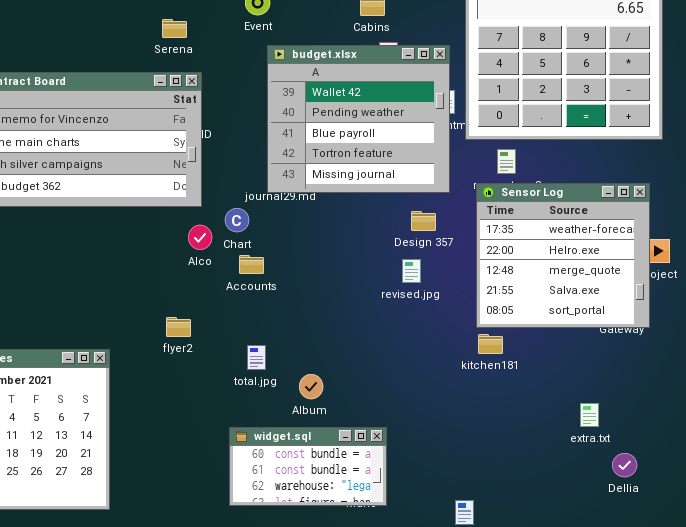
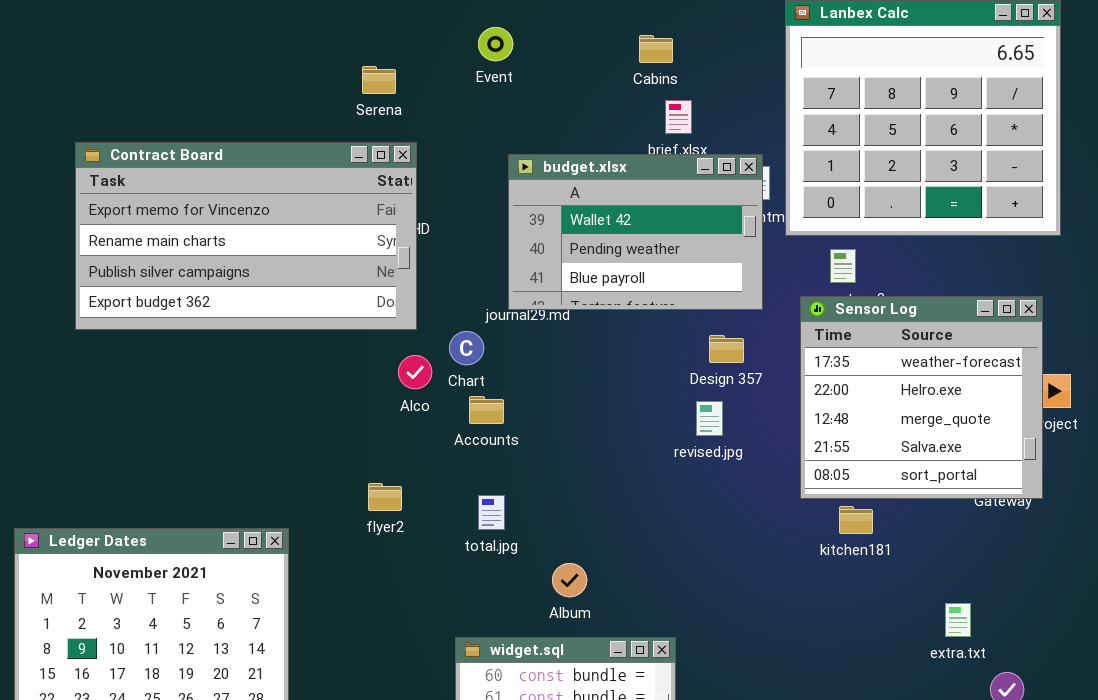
budget.xlsx: [267,45,450,193] -> [508,154,763,310], resized
kitchen181: [478,334,503,354] -> [839,506,873,534], moved
total.jpg: [247,345,266,370] -> [478,495,505,530], moved

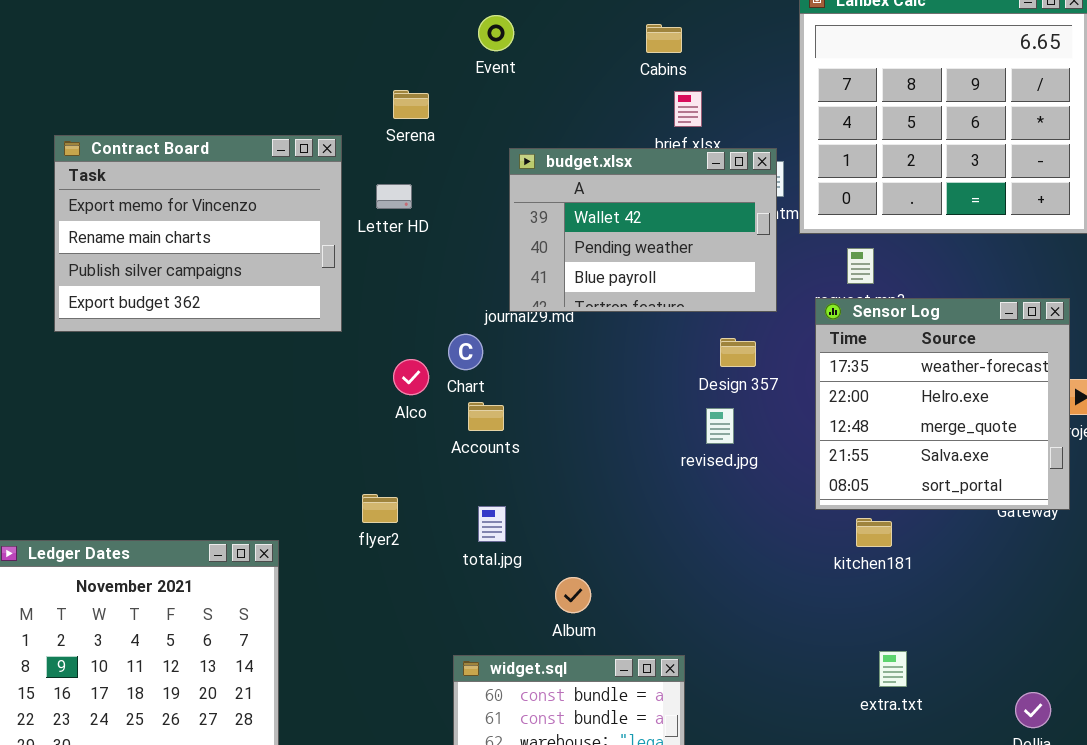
Serena: [362,66,396,94] -> [393,90,429,119], moved
Contract Board: [75,142,417,330] -> [54,135,342,332], resized
extra.txt: [945,603,971,637] -> [879,651,907,687], moved

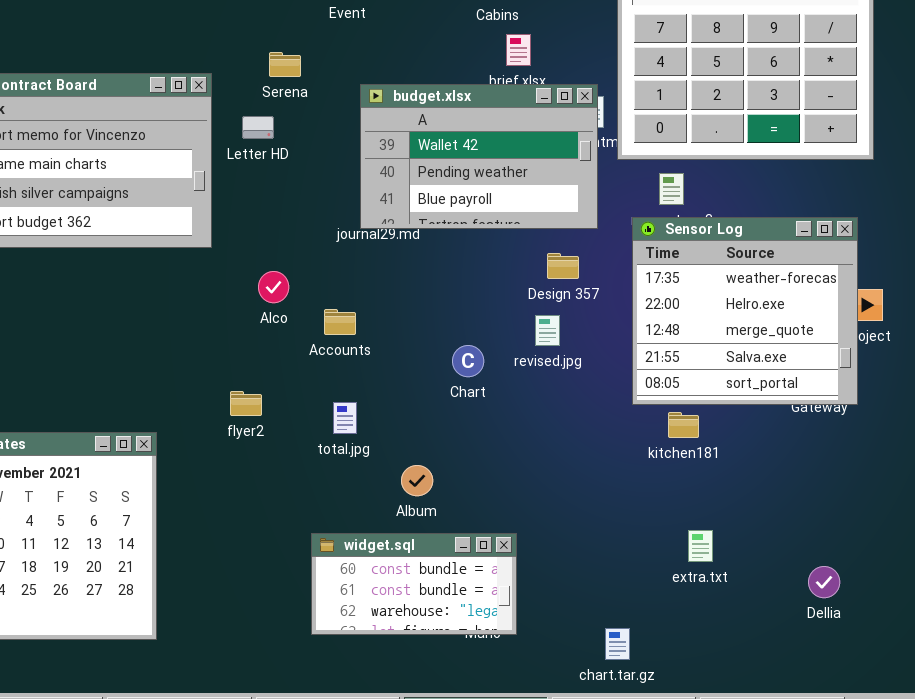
Serena: [393,90,429,119] -> [269,52,301,77], moved
Chart: [448,334,483,370] -> [452,345,484,377], moved

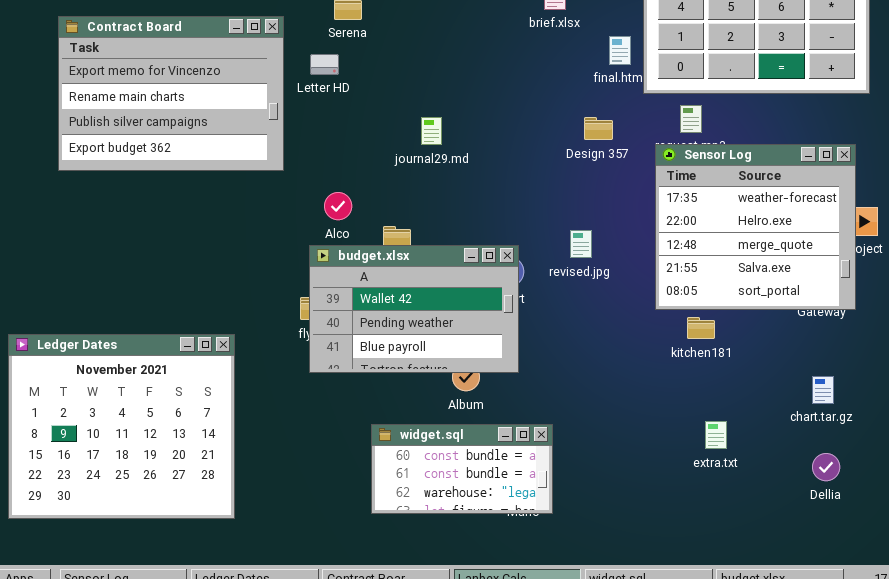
budget.xlsx: [360,84,598,229] -> [309,245,519,373], moved
Design 357: [547,253,579,279] -> [584,117,613,140], moved
chart.tar.gz: [605,628,630,660] -> [812,376,834,404], moved

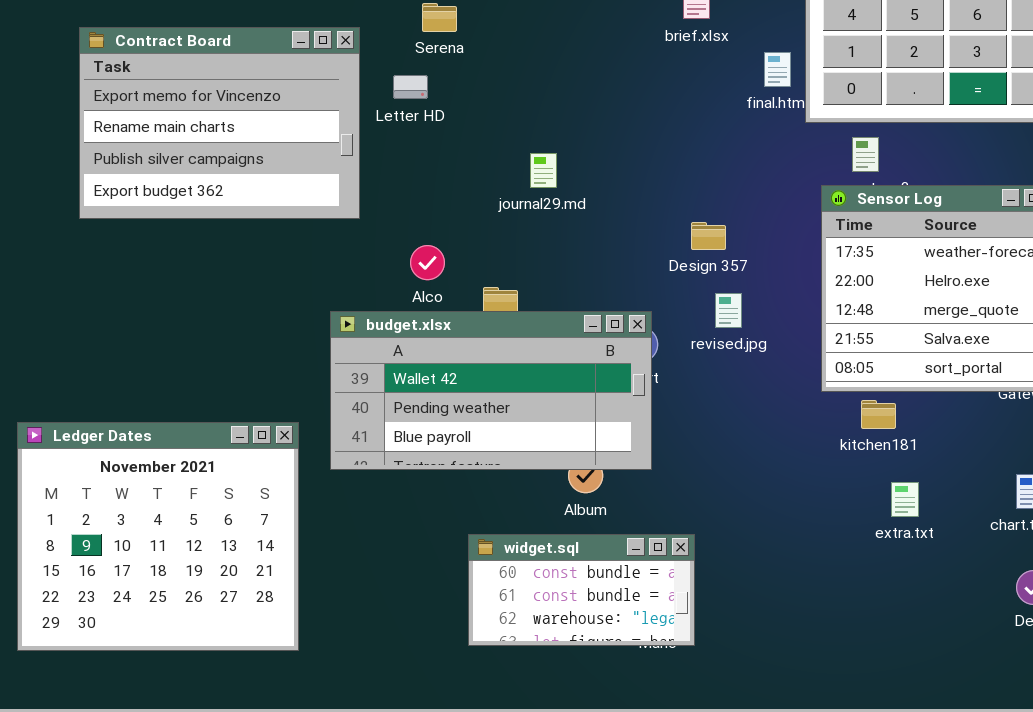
Design 357: [584,117,613,140] -> [691,222,726,250], moved
budget.xlsx: [309,245,519,373] -> [330,311,652,470], resized
extra.txt: [705,421,727,449] -> [891,482,919,517], moved

